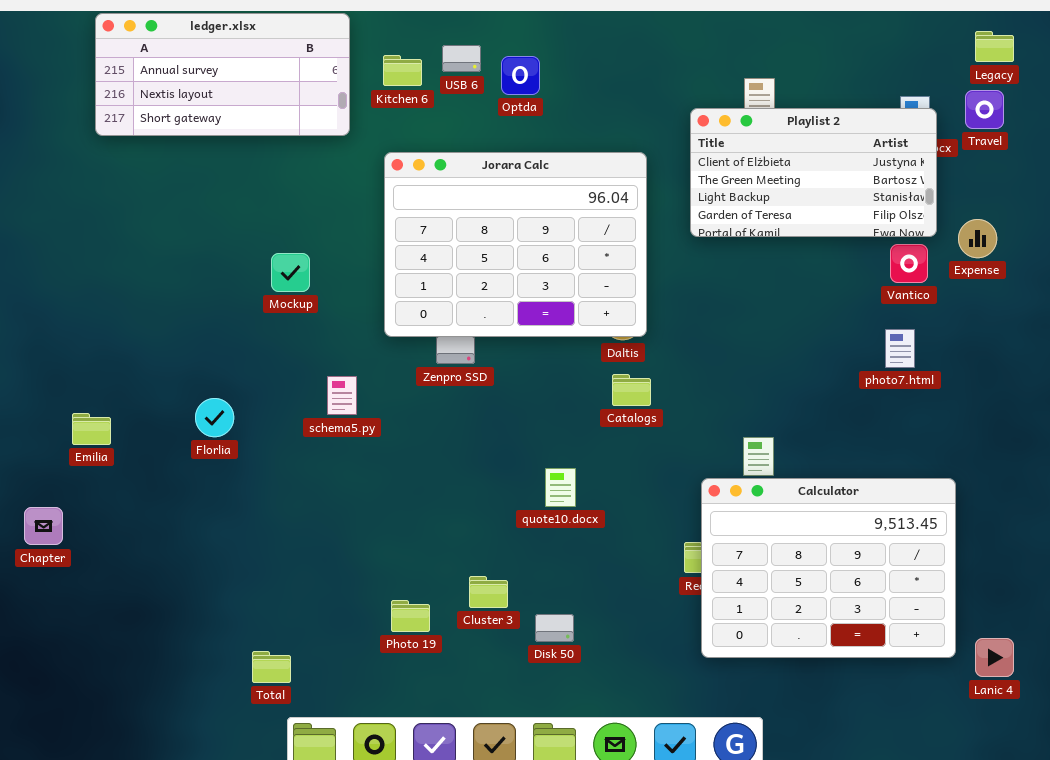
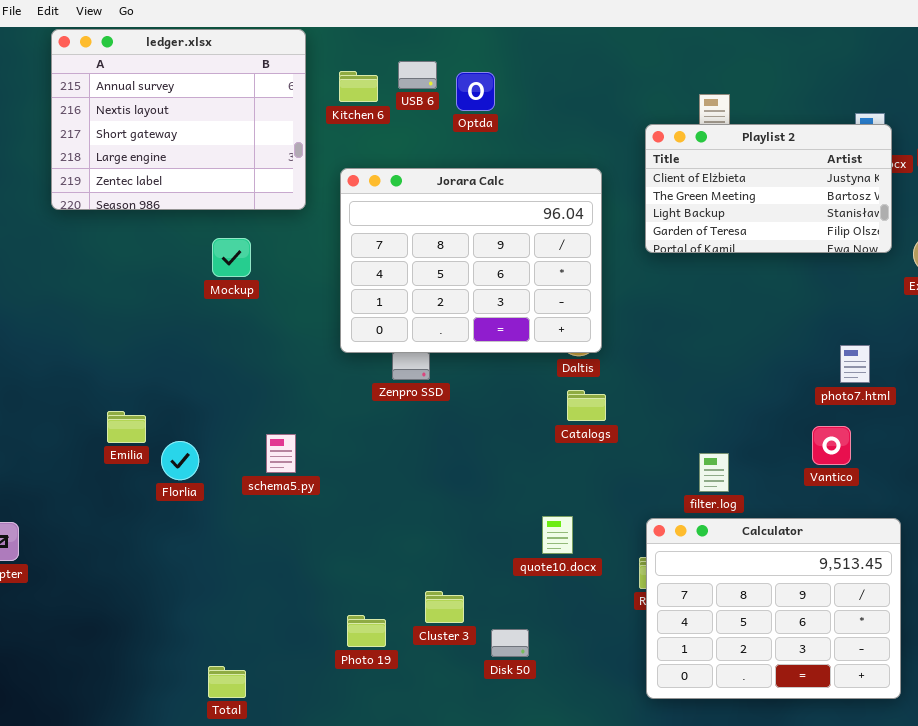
ledger.xlsx: [95,13,350,136] -> [51,29,306,210], resized
Vantico: [890,244,928,283] -> [812,426,851,465], moved
Mockup: [271,253,310,292] -> [212,238,251,277], moved
schema5.py: [327,376,357,415] -> [266,434,296,473], moved
Florlia: [195,398,234,437] -> [161,441,199,480], moved
Emilia: [72,413,111,445] -> [107,411,146,443], moved
quote10.docx: [545,468,576,507] -> [542,516,573,554], moved
Calculator: [701,478,956,658] -> [646,518,901,699], moved

